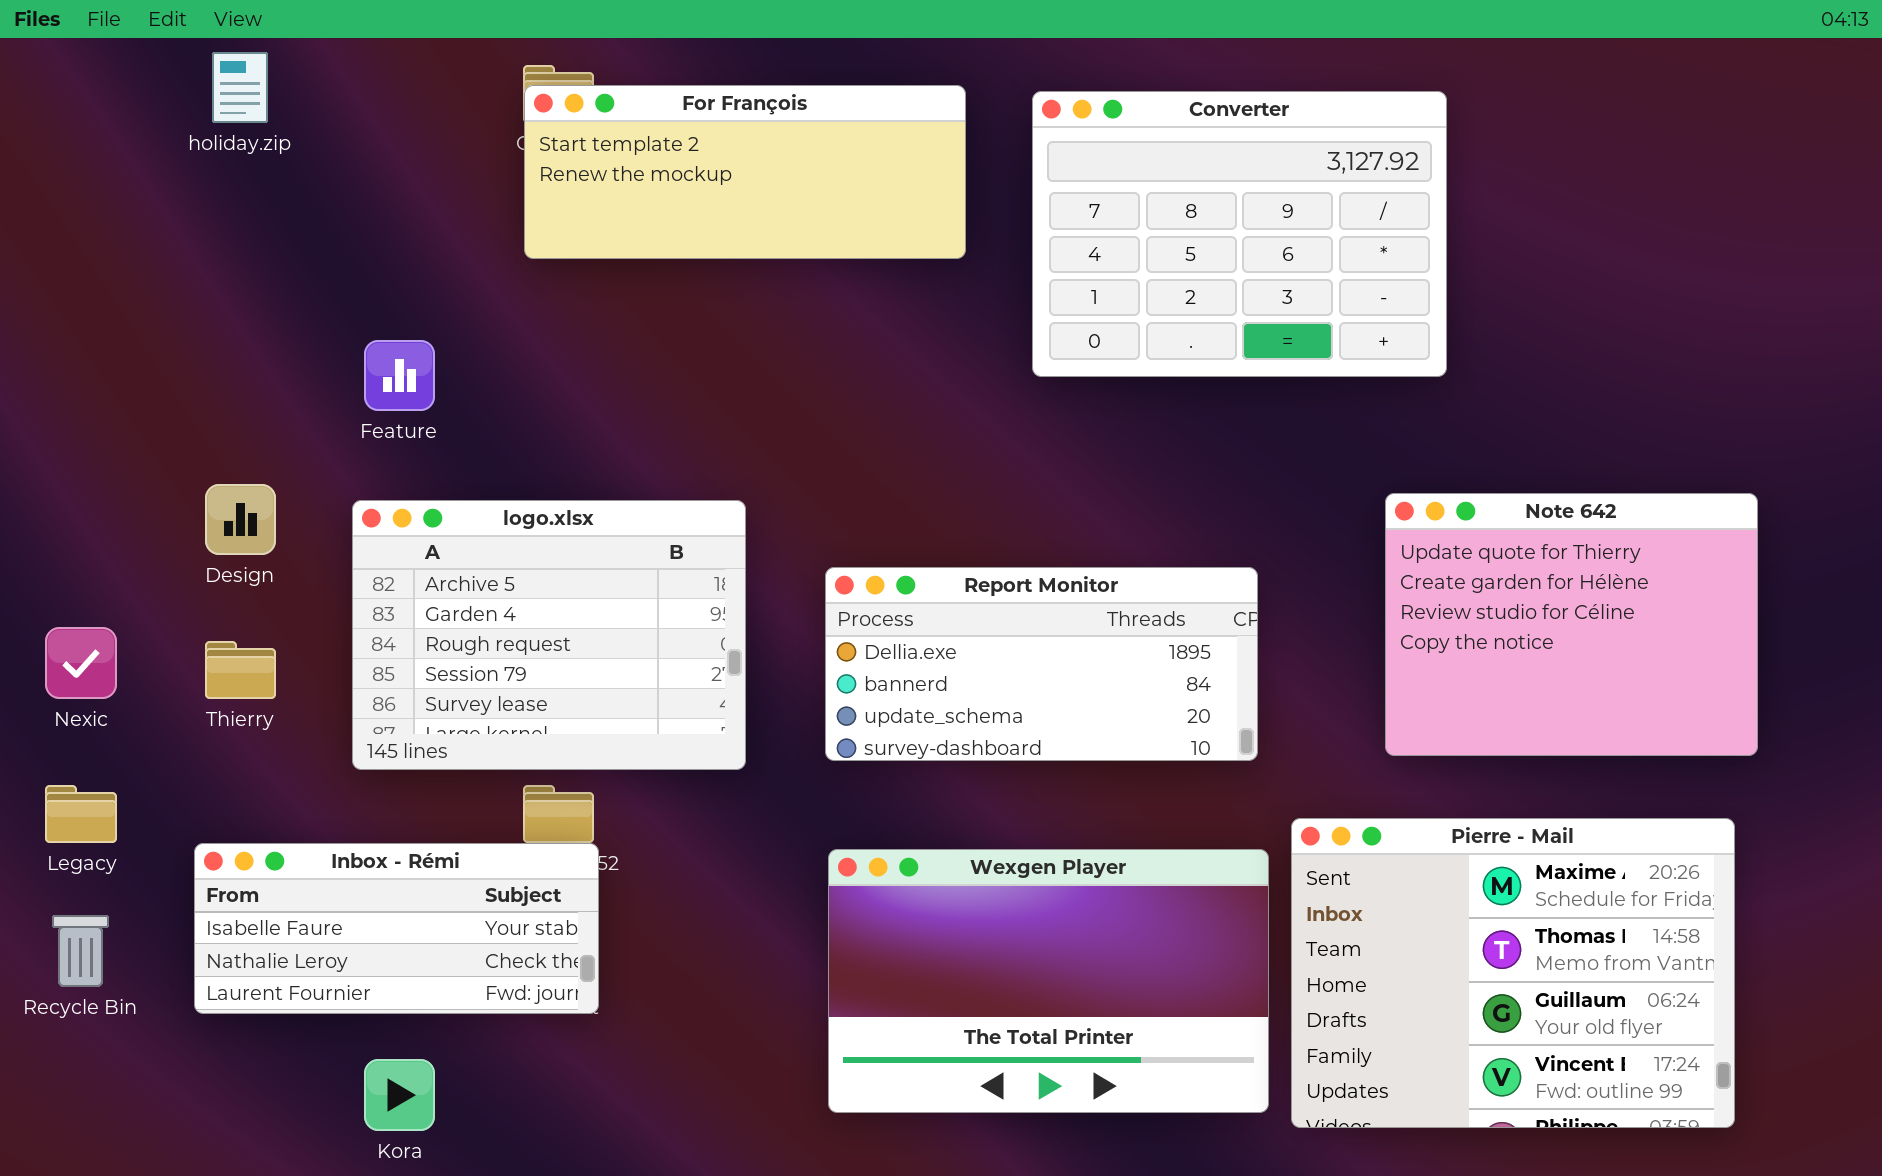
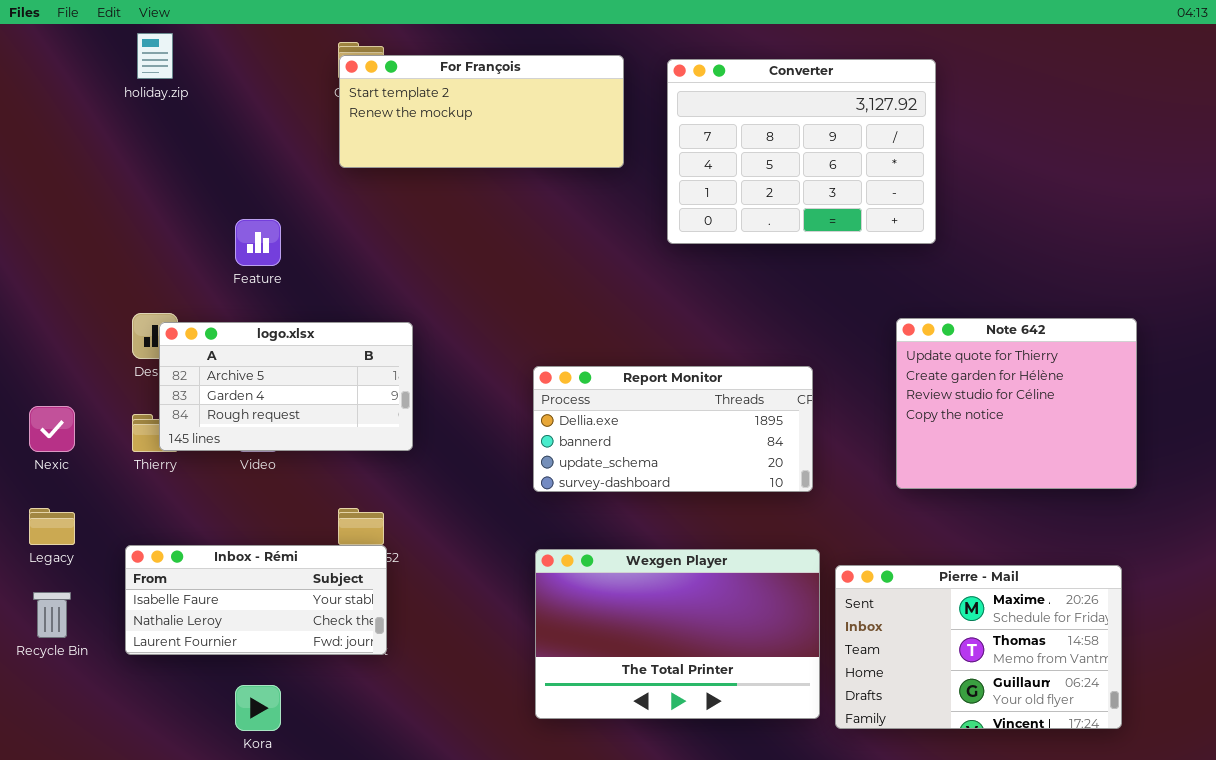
logo.xlsx: [352,500,746,770] -> [159,322,413,451], moved, resized
Pierre - Mail: [1291,818,1735,1128] -> [835,565,1122,729], resized

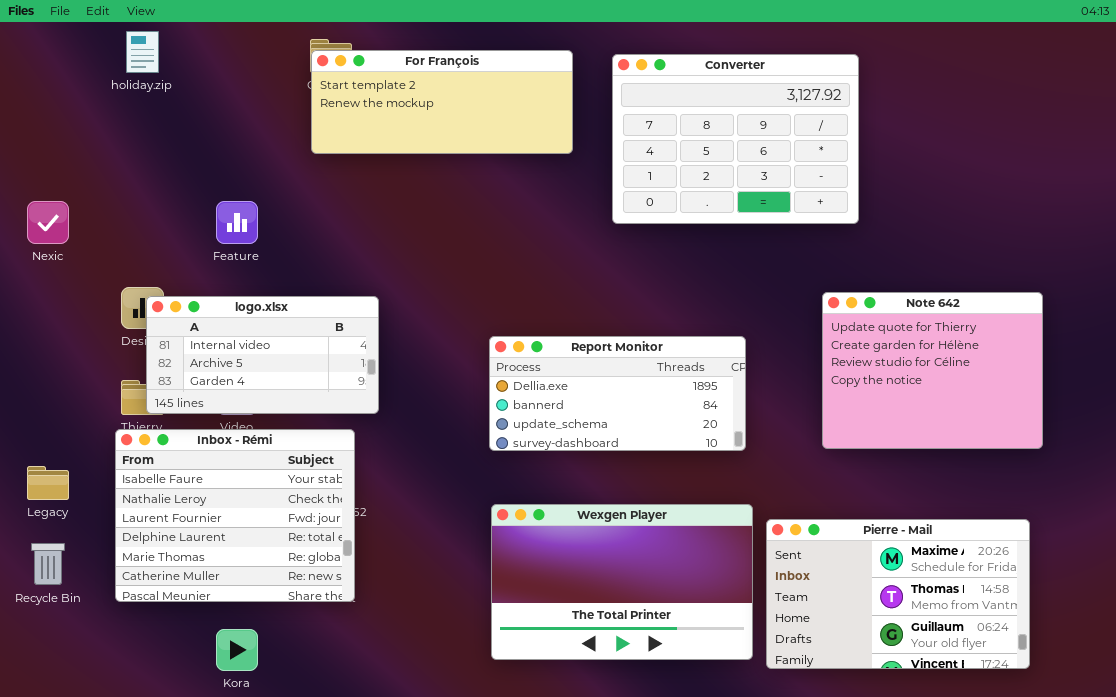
logo.xlsx: [159,322,413,451] -> [146,296,379,414], scrolled up 1 row
Nexic: [29,406,75,452] -> [27,201,69,244], moved
Inbox - Rémi: [125,545,387,655] -> [115,429,355,602], resized

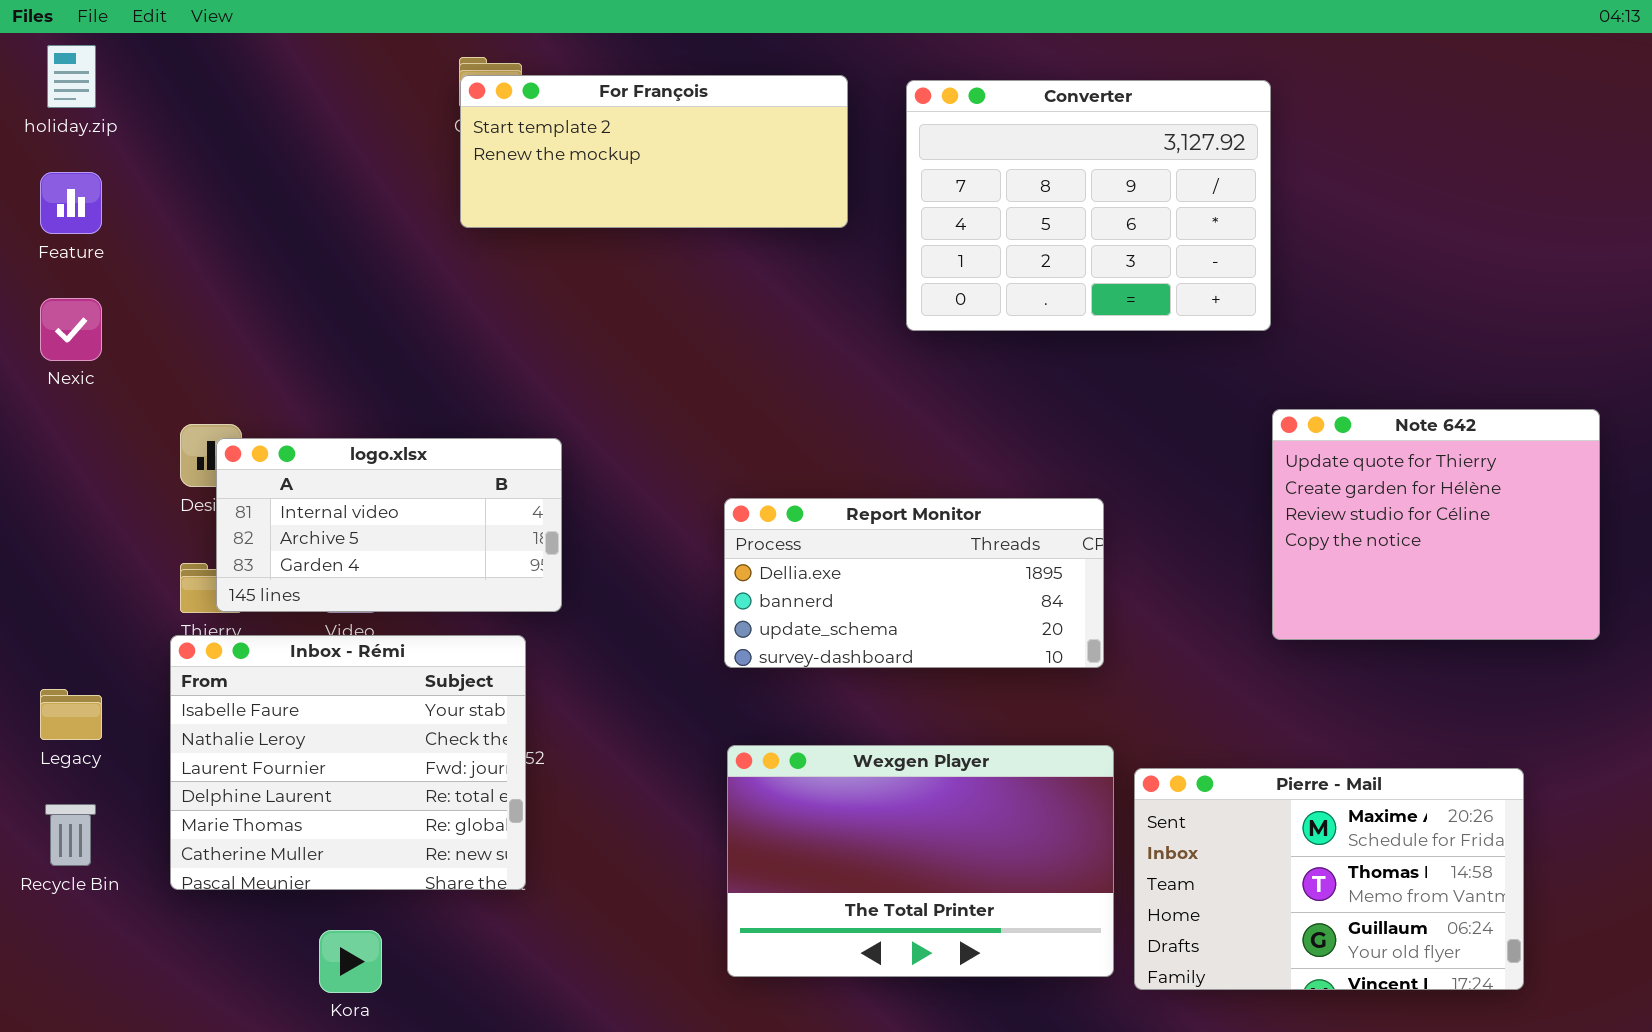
holiday.zip: [126,31,159,73] -> [47,45,96,108], moved
Feature: [216,201,258,244] -> [40,172,102,234], moved
Note 642: [822,292,1043,449] -> [1272,409,1600,640], moved

